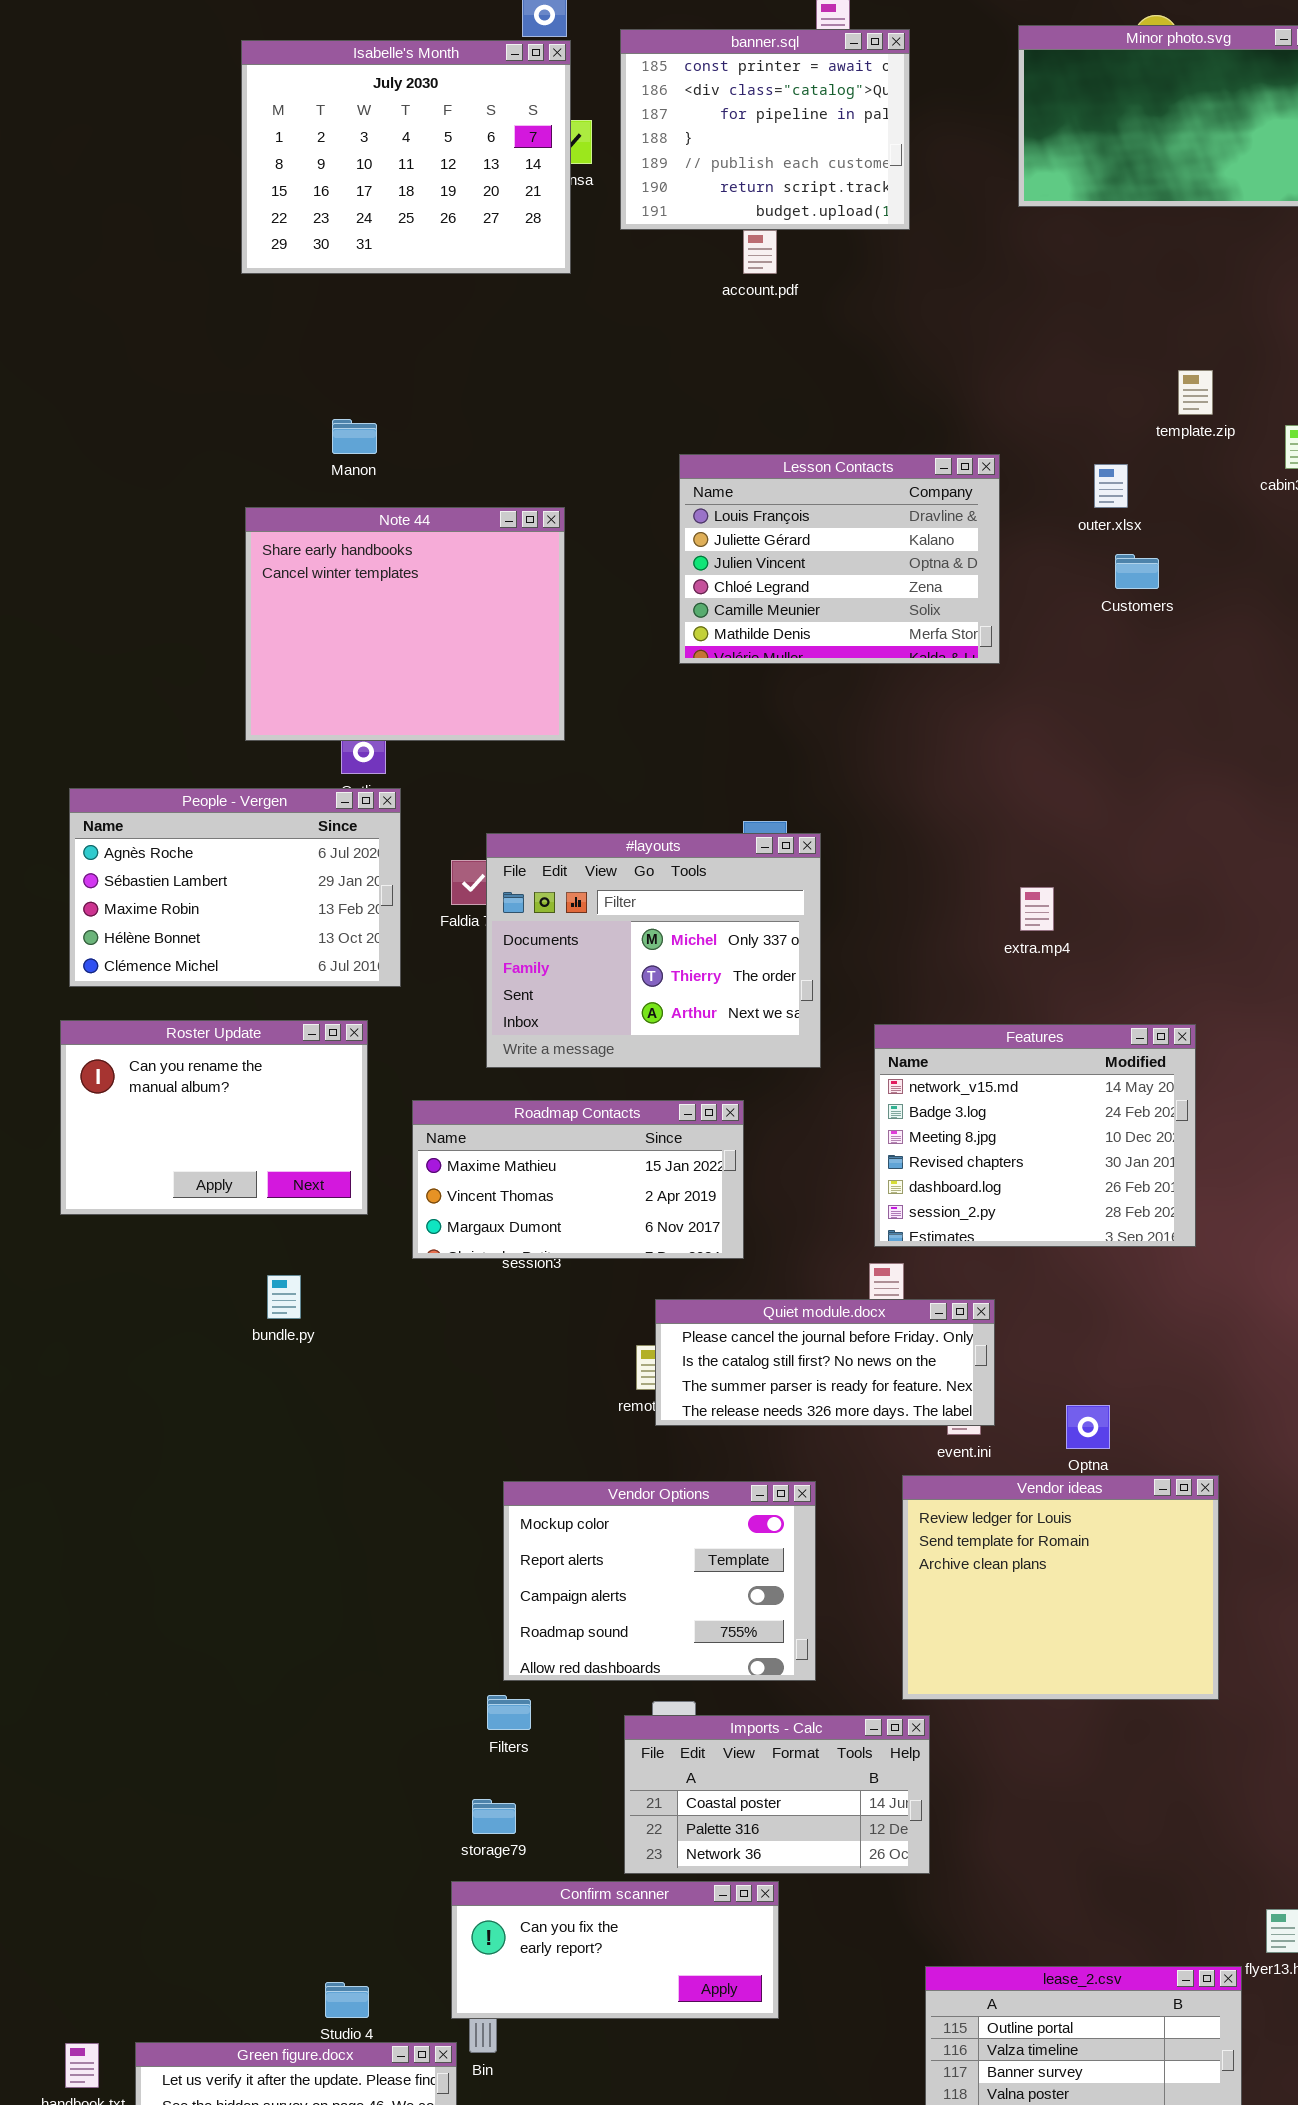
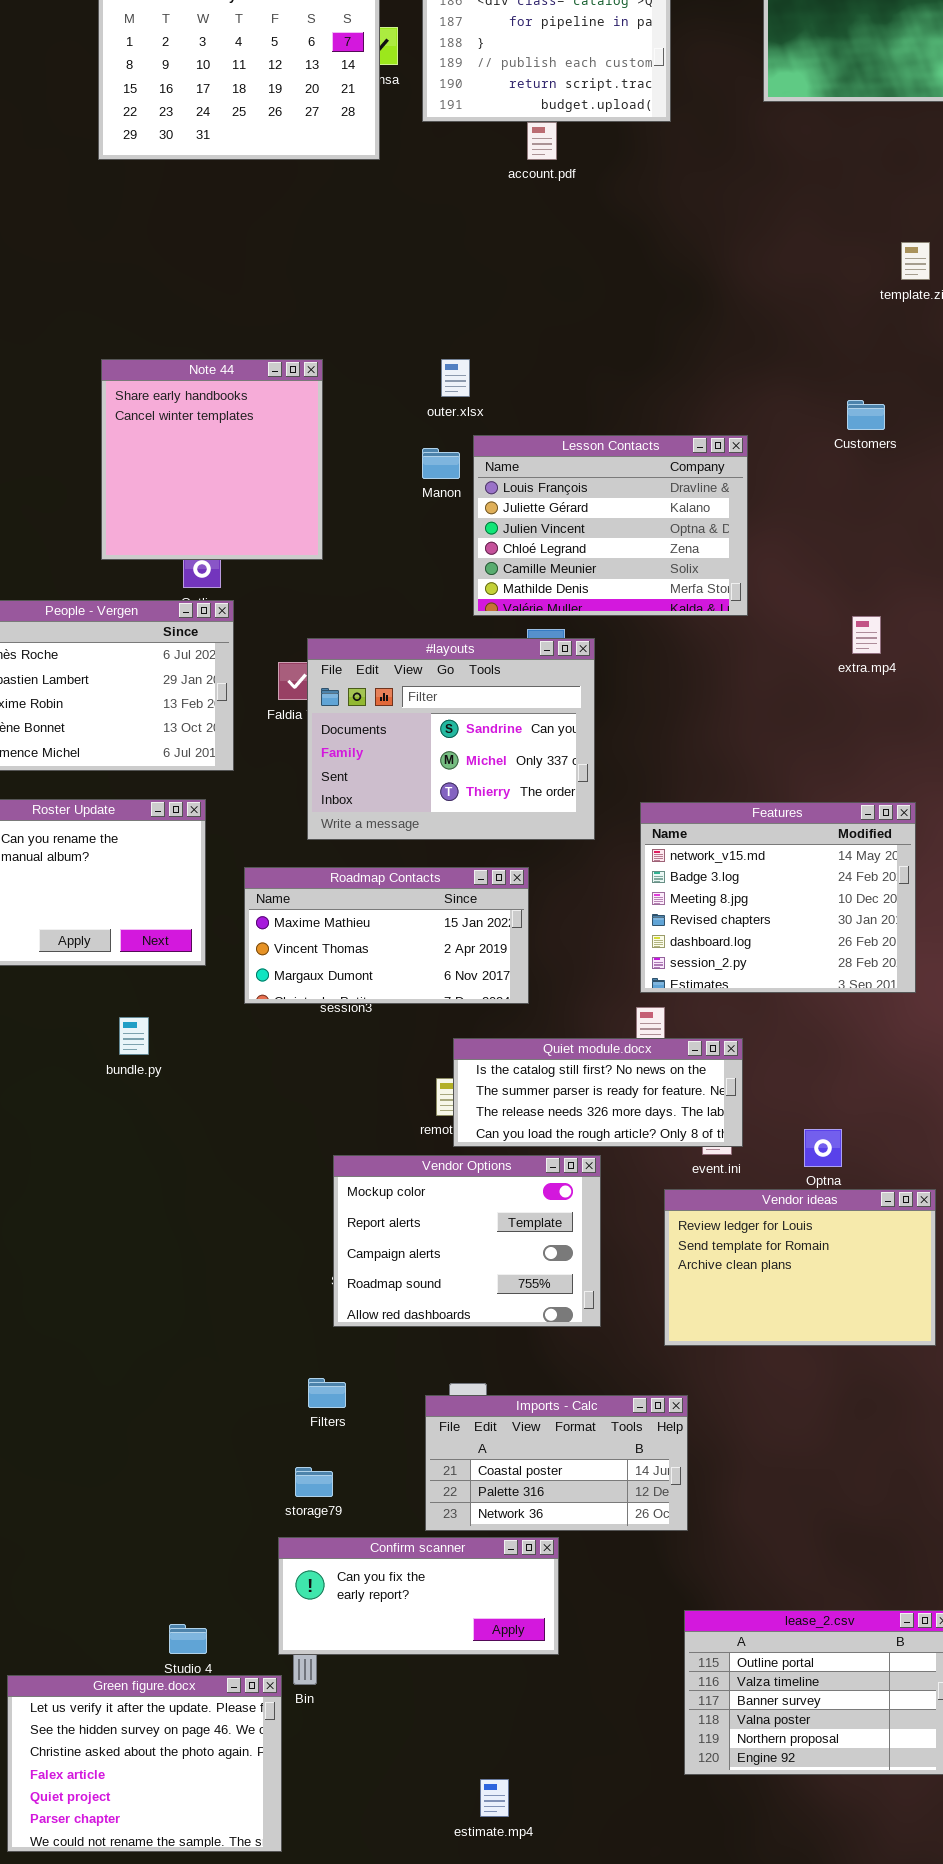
Manon: [332,419,377,454] -> [422,448,460,479], moved
Lesson Contacts: [679,454,1000,664] -> [473,435,748,616], moved
outer.xlsx: [1094,464,1128,508] -> [441,359,470,397], moved
Note 44: [245,507,565,741] -> [101,359,323,560], resized
#layouts: [486,833,821,1068] -> [307,638,595,840], scrolled up 1 row
extra.mp4: [1020,887,1054,931] -> [852,616,881,654], moved
Quiet module.docx: [655,1299,995,1426] -> [453,1038,743,1147], scrolled down 1 row
Vendor ideas: [902,1475,1219,1700] -> [664,1189,936,1346], resized
Vendor Options: [503,1481,816,1681] -> [333,1155,601,1327], moved

